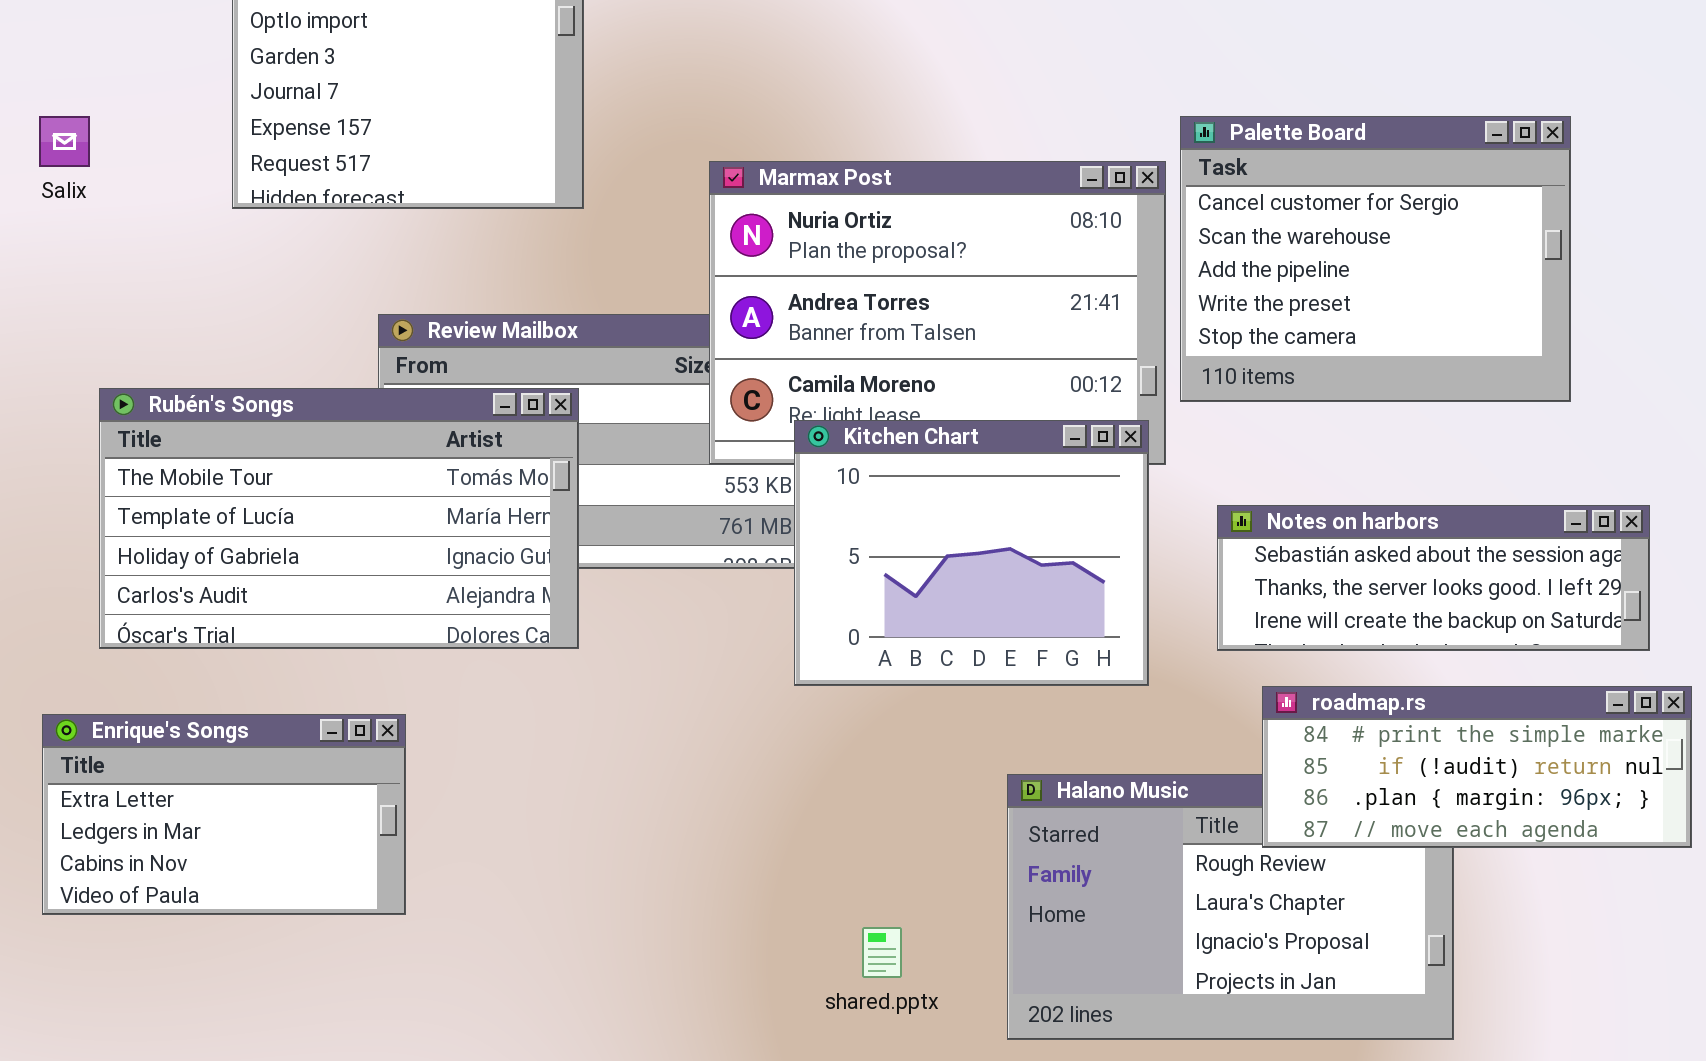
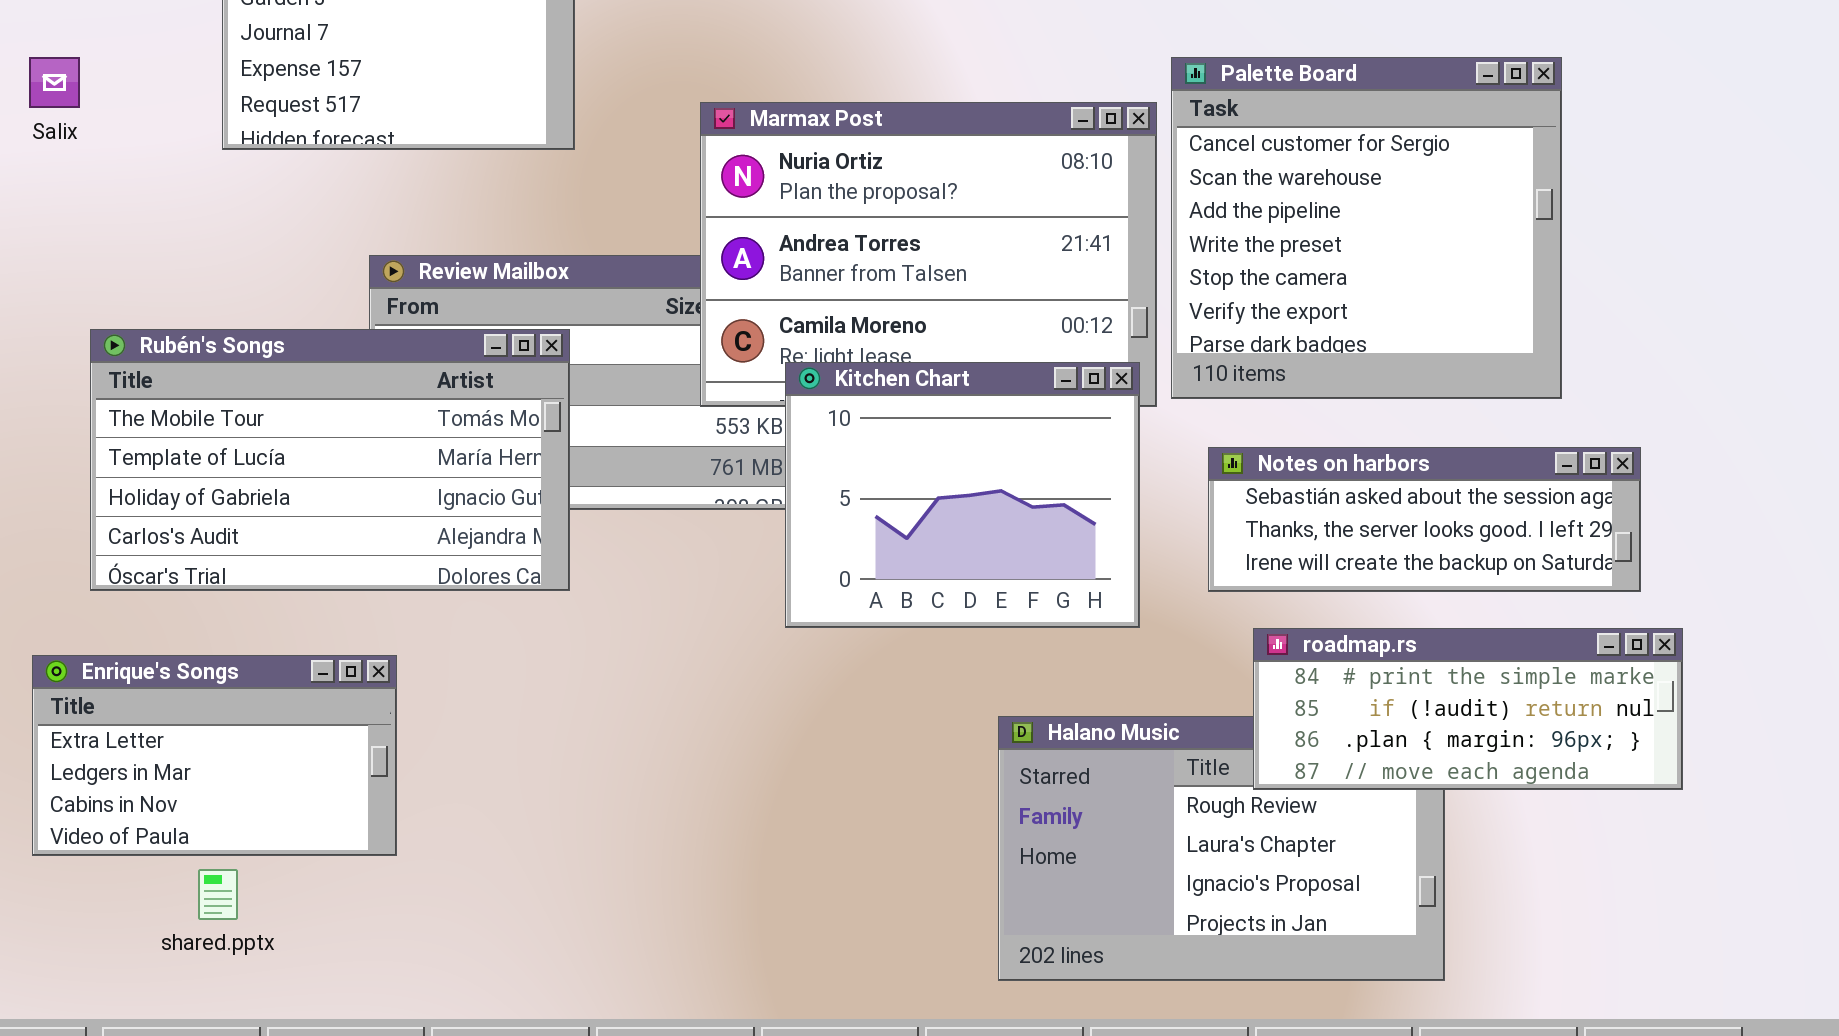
Palette Board: [1180,116,1571,402] -> [1171,57,1562,399], resized
shared.pptx: [862,927,902,978] -> [198,869,238,920], moved

